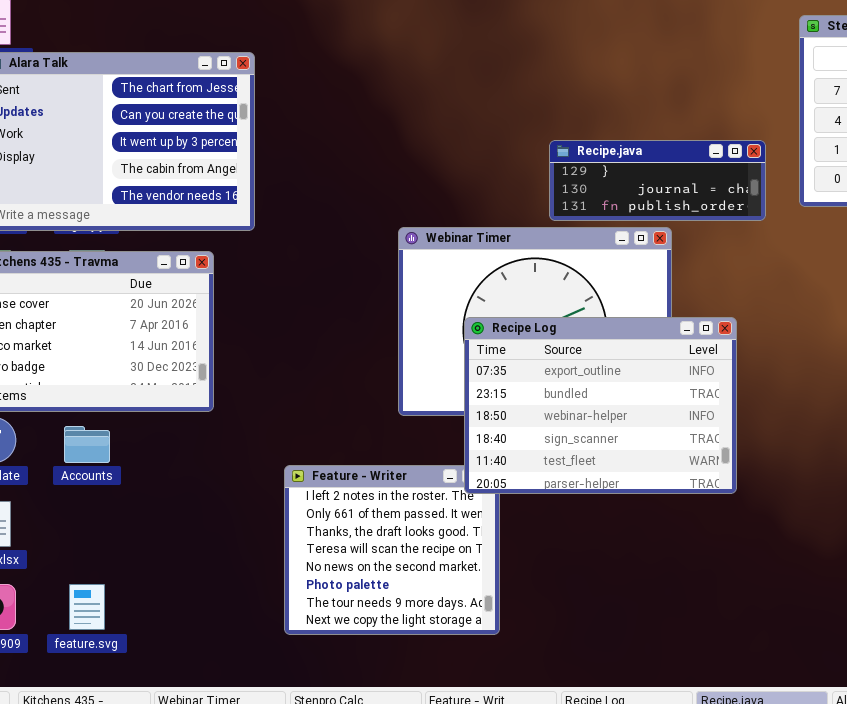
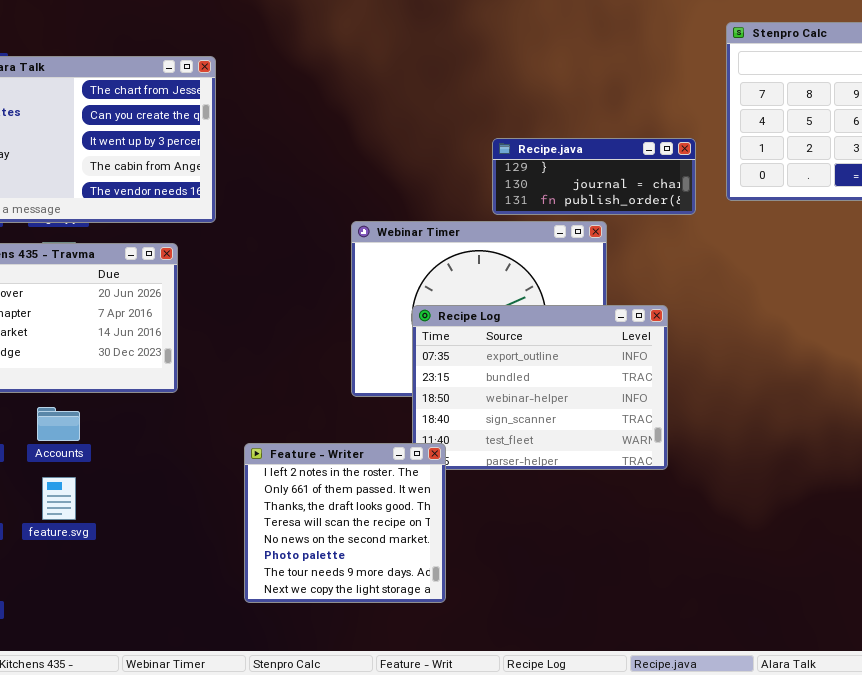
Feature - Writer: [284,465,500,635] -> [244,443,446,603], raised
feature.svg: [69,584,105,630] -> [42,477,76,520], moved

